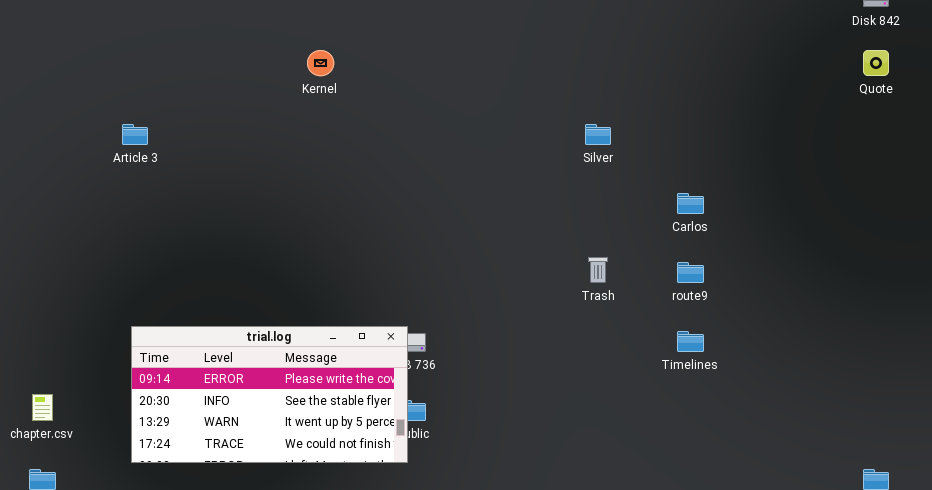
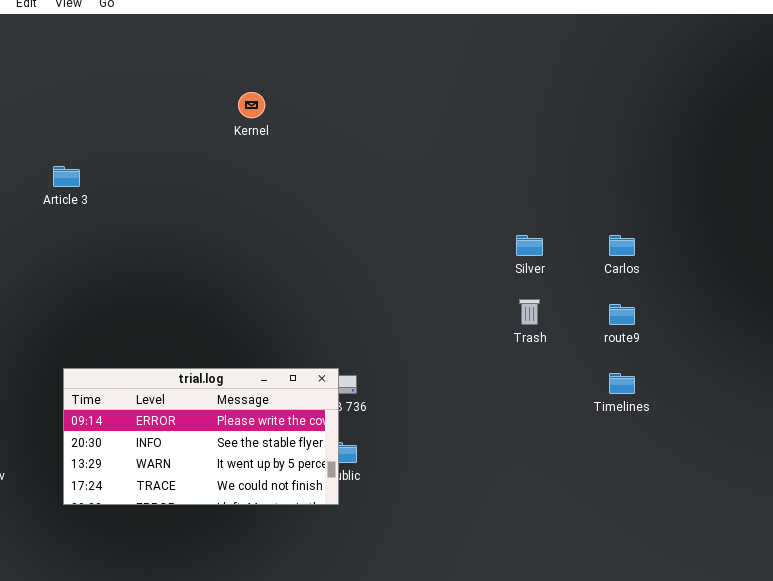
Silver: [585,124,611,145] -> [516,235,543,256], moved

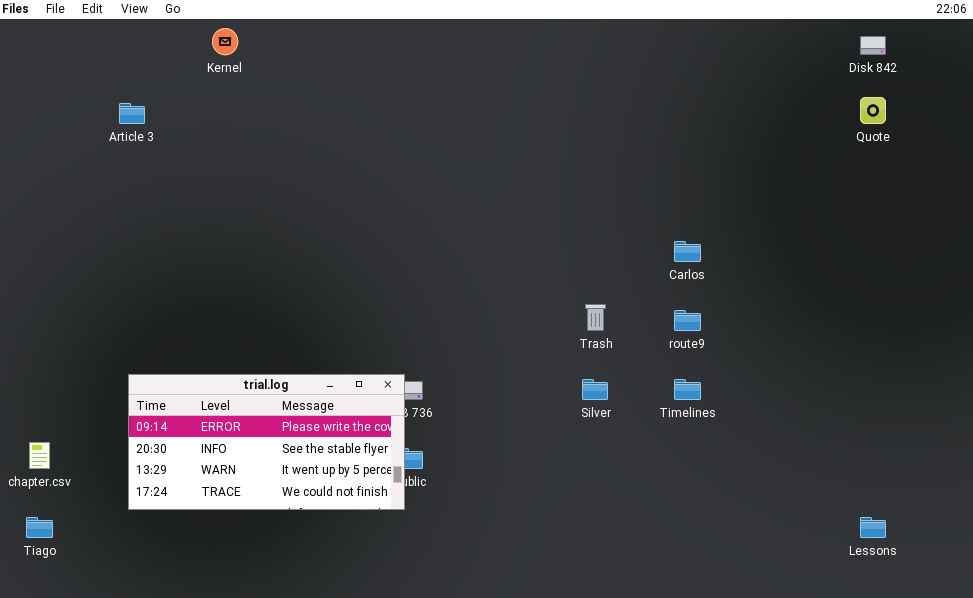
Kernel: [238,92,265,118] -> [212,28,238,55], moved
Article 3: [53,166,80,187] -> [119,103,145,124], moved
Silver: [516,235,543,256] -> [582,379,608,400], moved

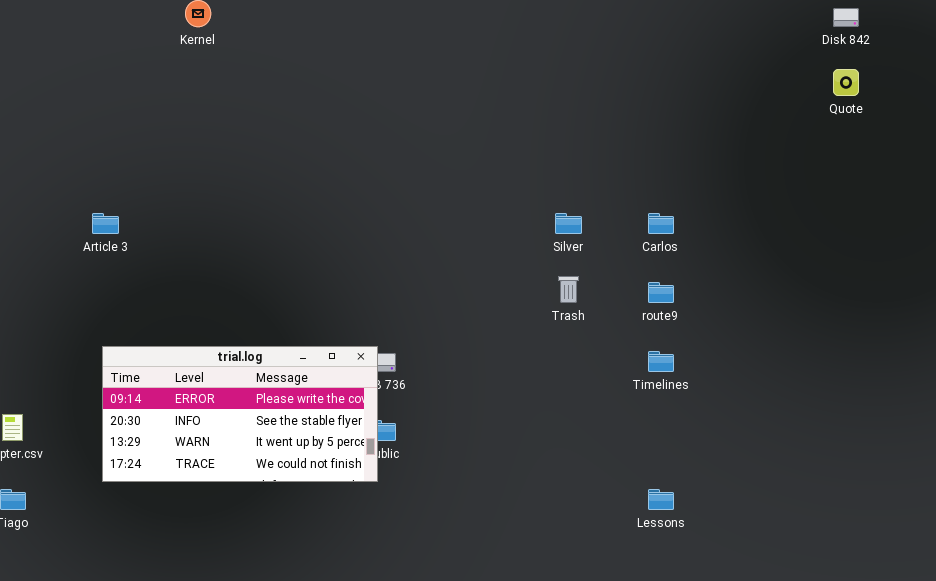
Article 3: [119,103,145,124] -> [92,213,119,234], moved
Silver: [582,379,608,400] -> [555,213,582,234], moved
Lessons: [860,517,886,538] -> [648,489,674,510], moved

